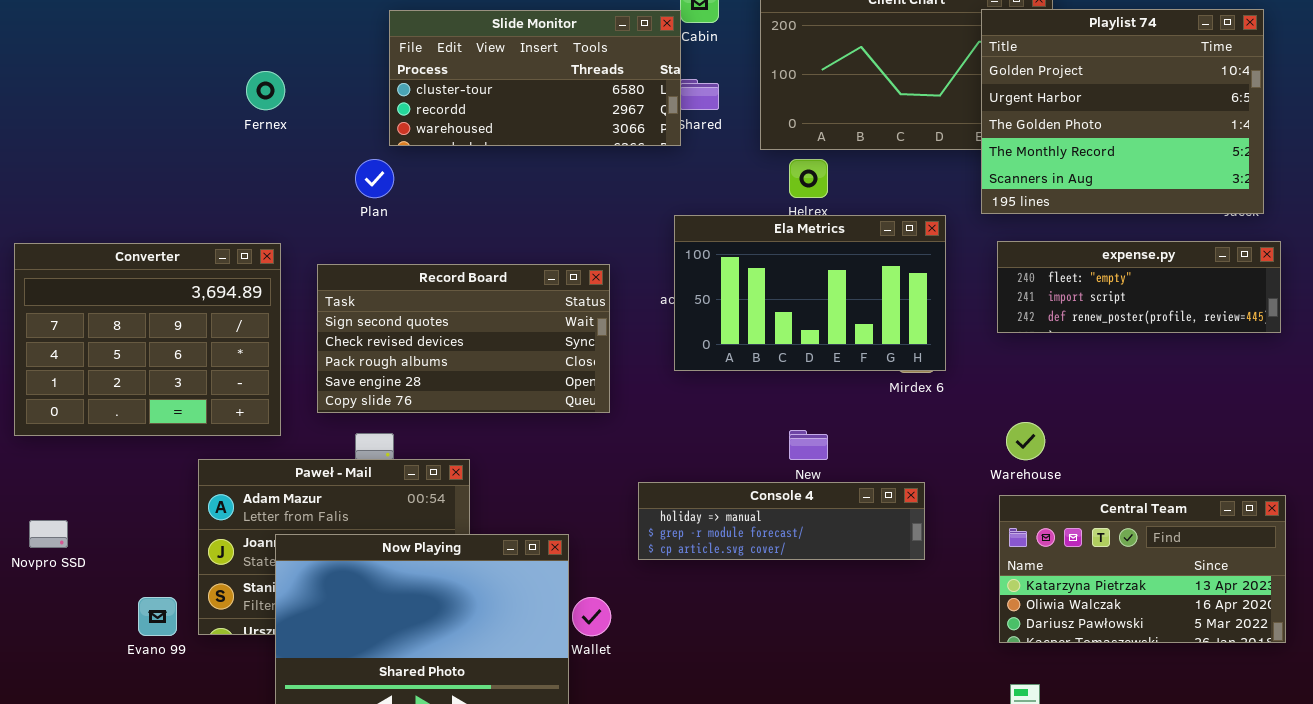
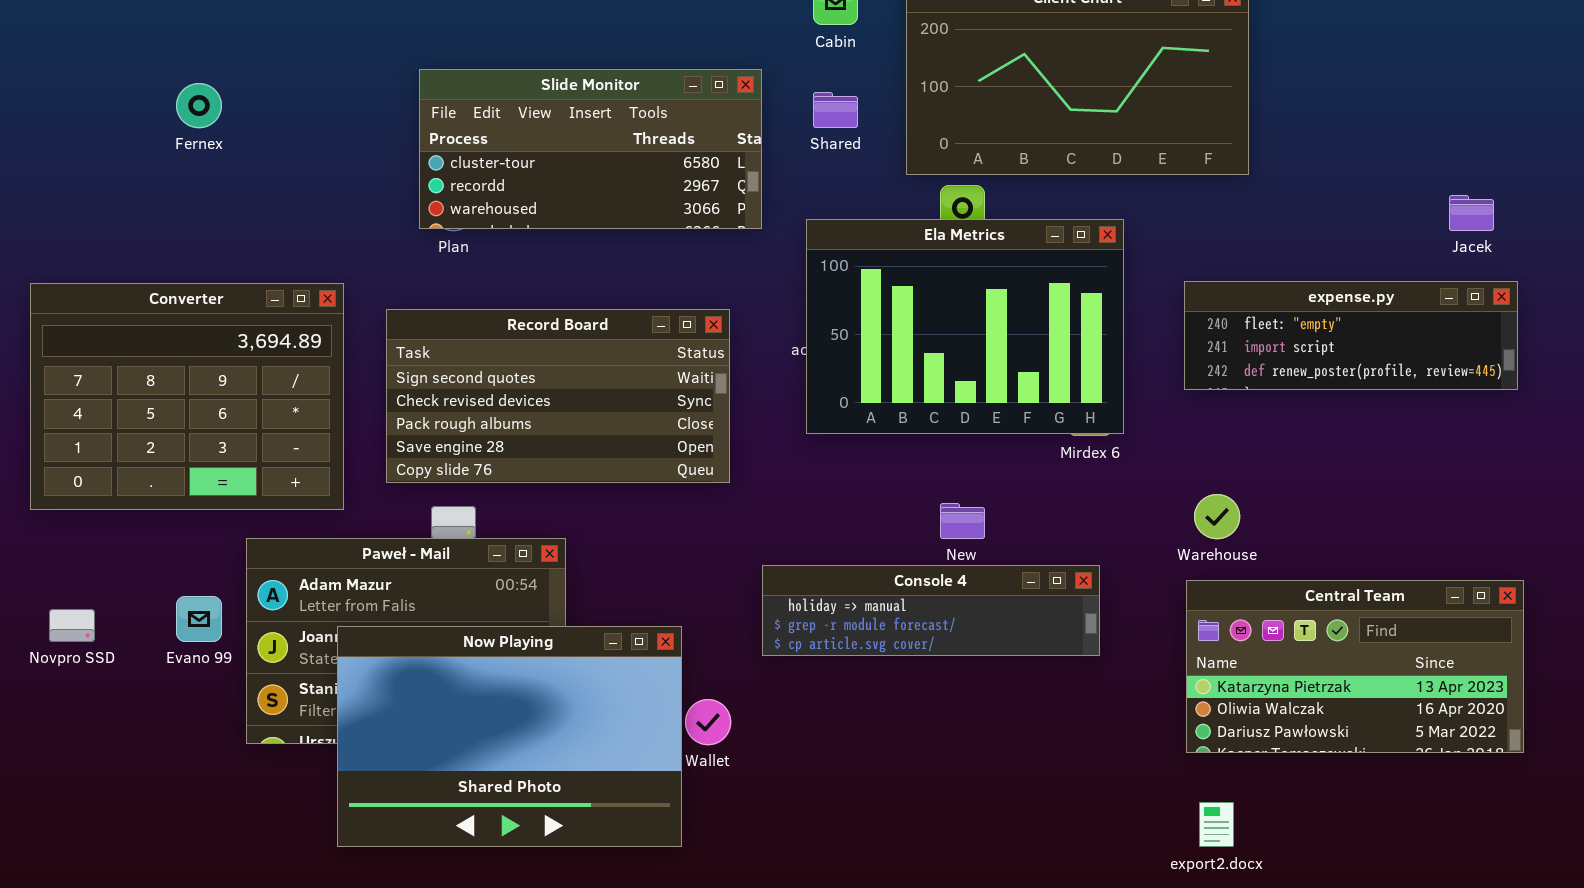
Playlist 74: [981,9,1264,214] -> none, closed
Slide Monitor: [389,10,681,146] -> [419,69,762,229], moved
Fernex: [246,71,285,110] -> [176,83,222,128], moved
Ela Metrics: [674,215,946,371] -> [806,219,1124,434], resized
Evano 99: [138,597,177,636] -> [176,596,222,642], moved

